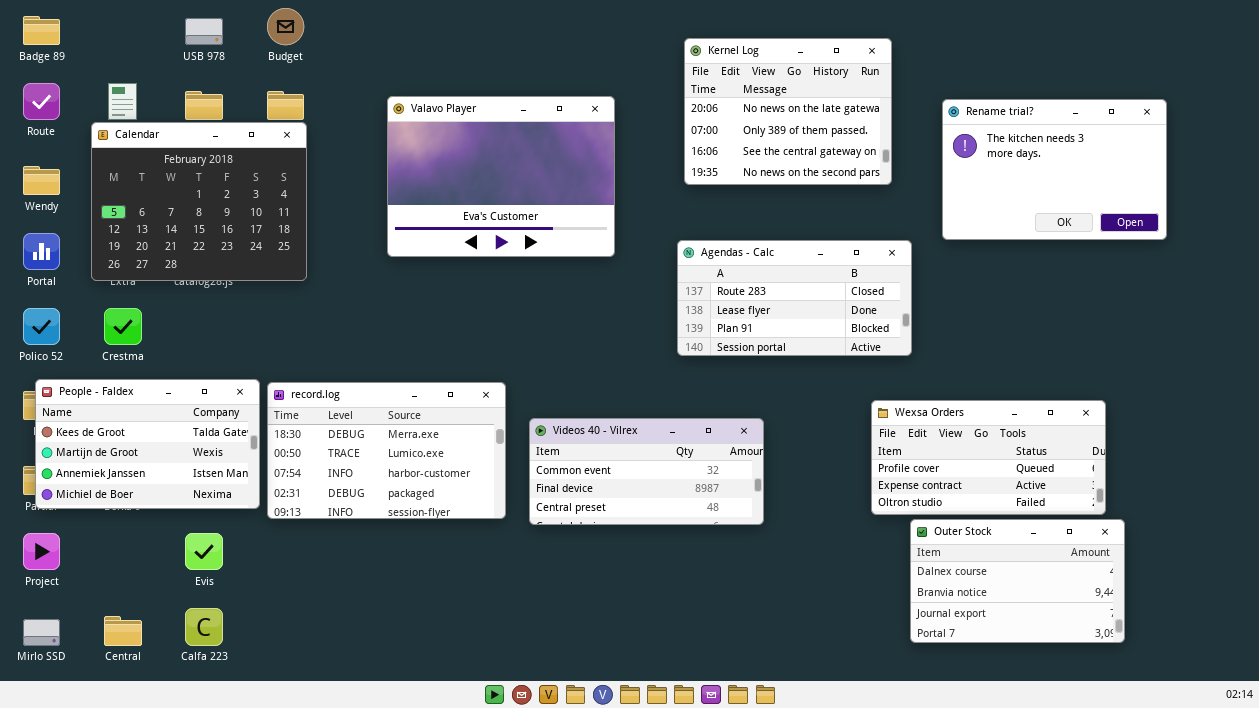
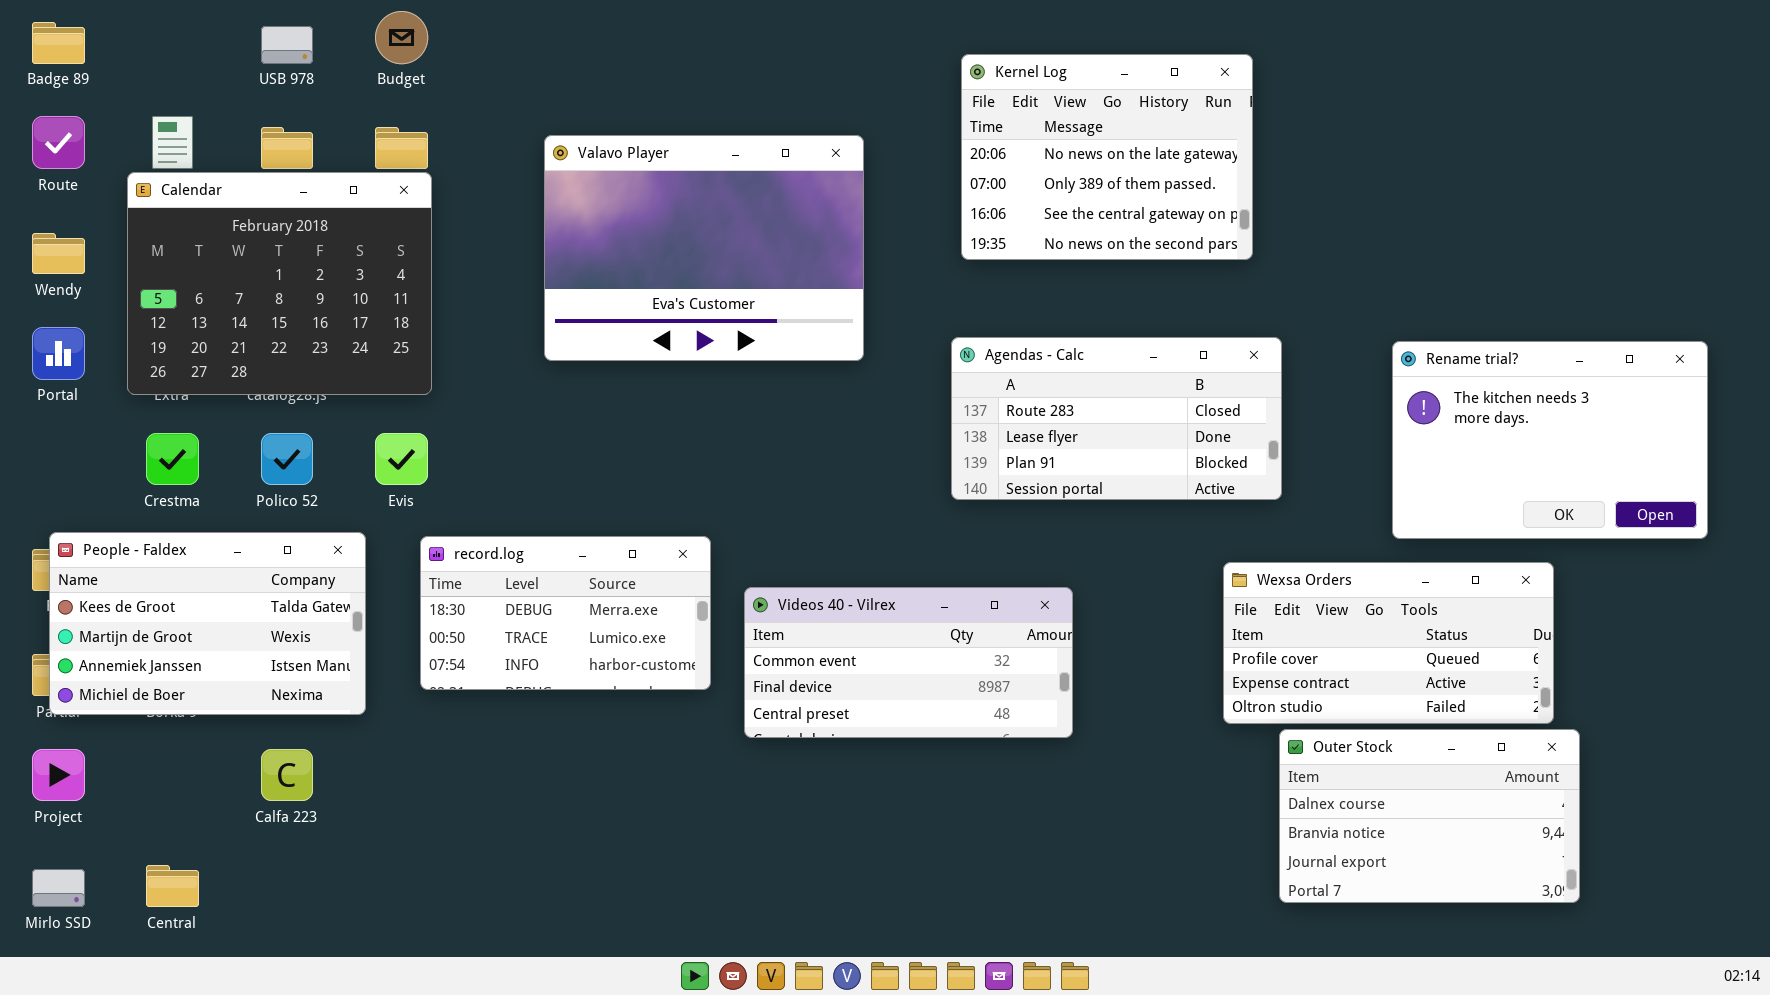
Rename trial?: [942,99,1167,240] -> [1392,341,1708,539], moved
Polico 52: [23,308,60,345] -> [261,433,313,485], moved
record.log: [267,382,506,519] -> [420,536,711,690], resized
Evis: [185,533,223,570] -> [375,433,428,485], moved
Calfa 223: [185,608,223,646] -> [261,749,313,801], moved

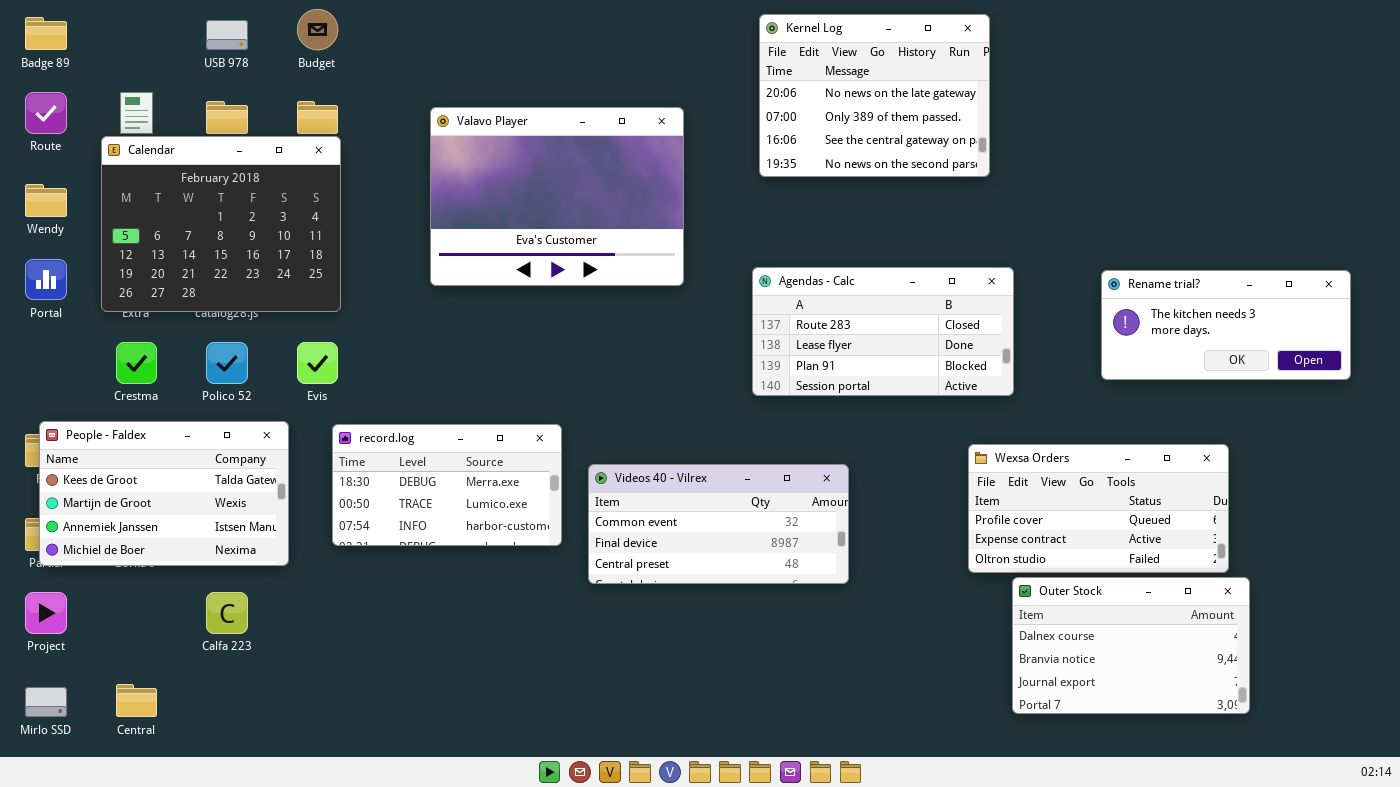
Kernel Log: [961,54,1253,260] -> [759,14,990,177], moved
Rename trial?: [1392,341,1708,539] -> [1101,270,1351,380], resized

